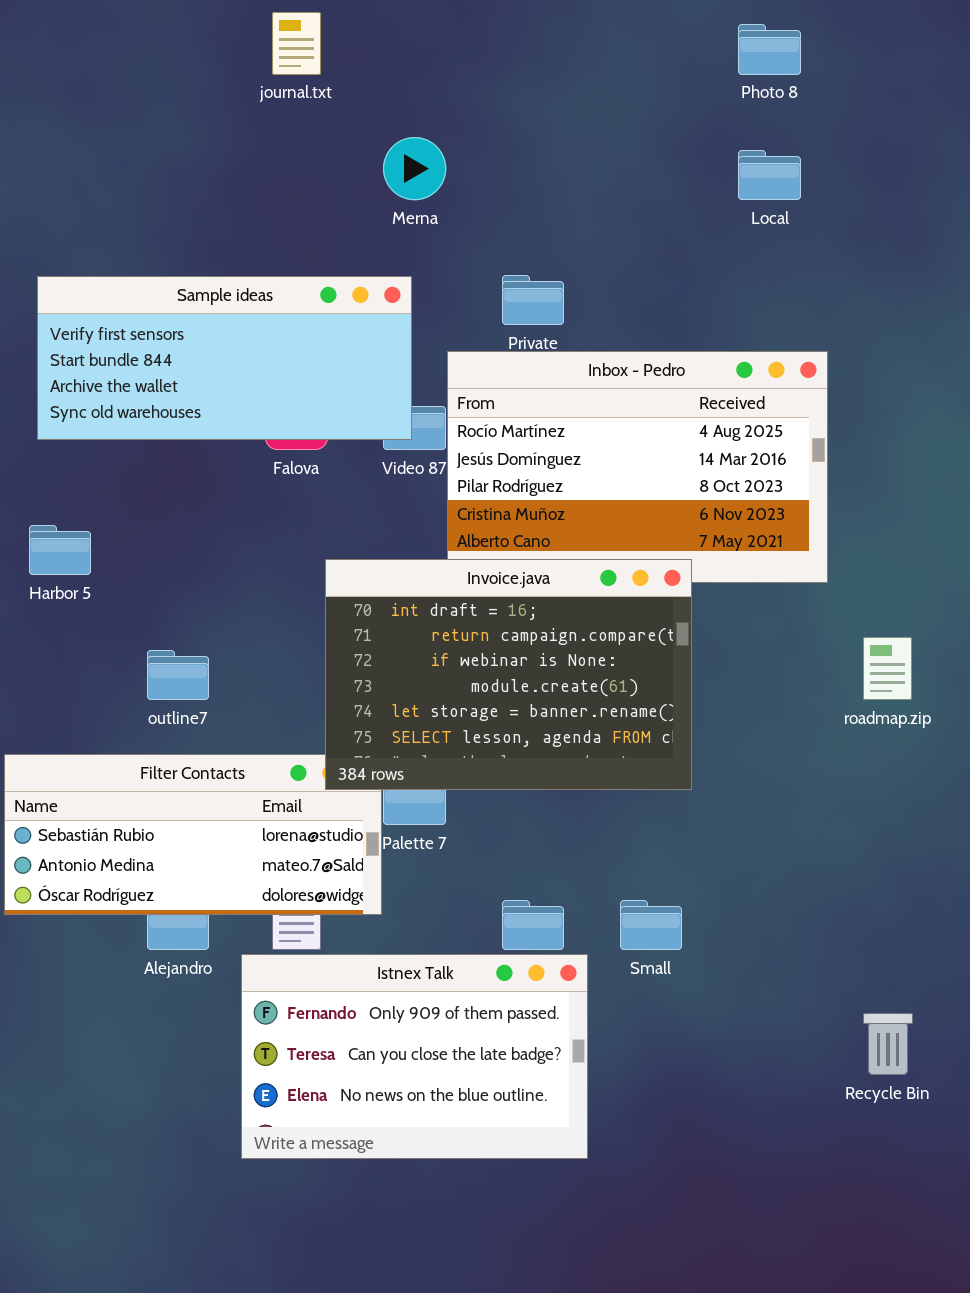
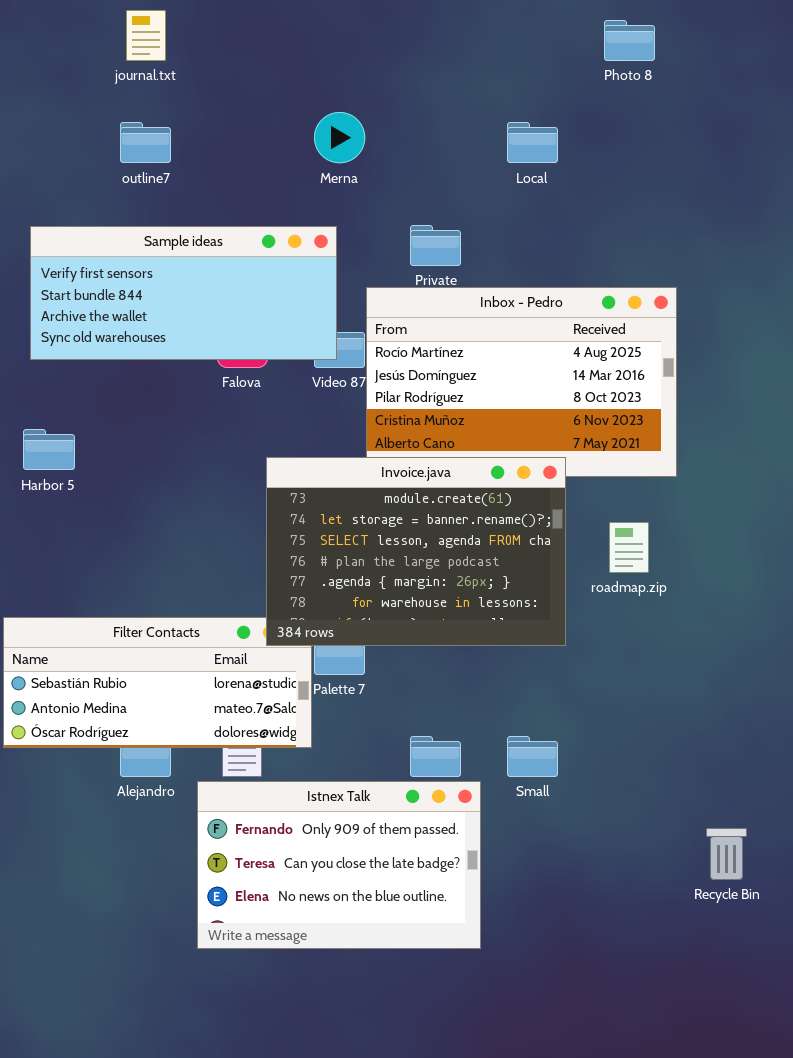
journal.txt: [272,12,321,75] -> [126,10,166,61], moved
Local: [738,150,801,200] -> [507,122,558,163], moved
Invoice.java: [325,559,692,790] -> [266,457,566,646], scrolled down 3 rows
roadmap.zip: [863,637,912,700] -> [609,522,649,573], moved
outline7: [147,650,209,700] -> [120,122,171,163], moved

